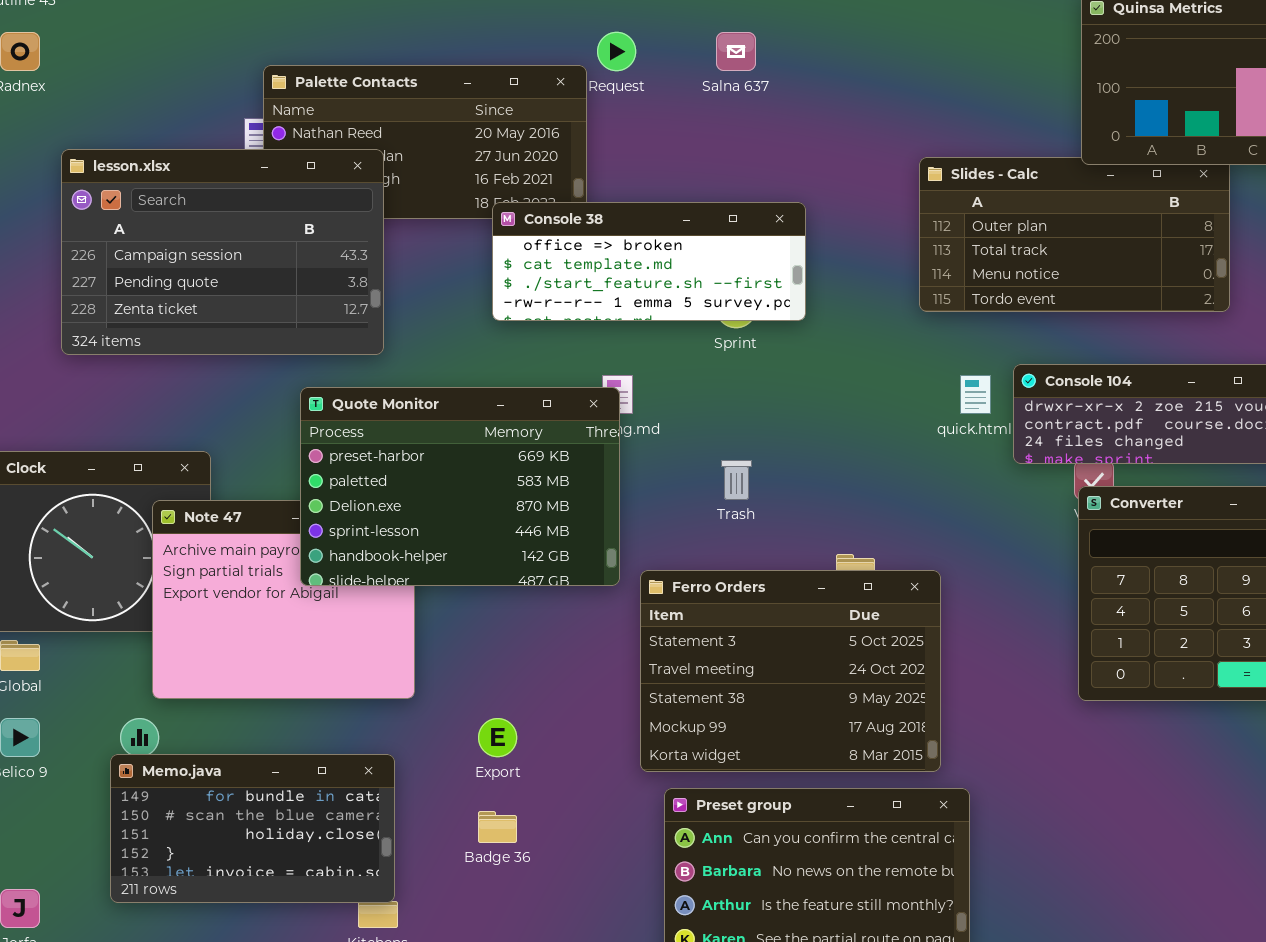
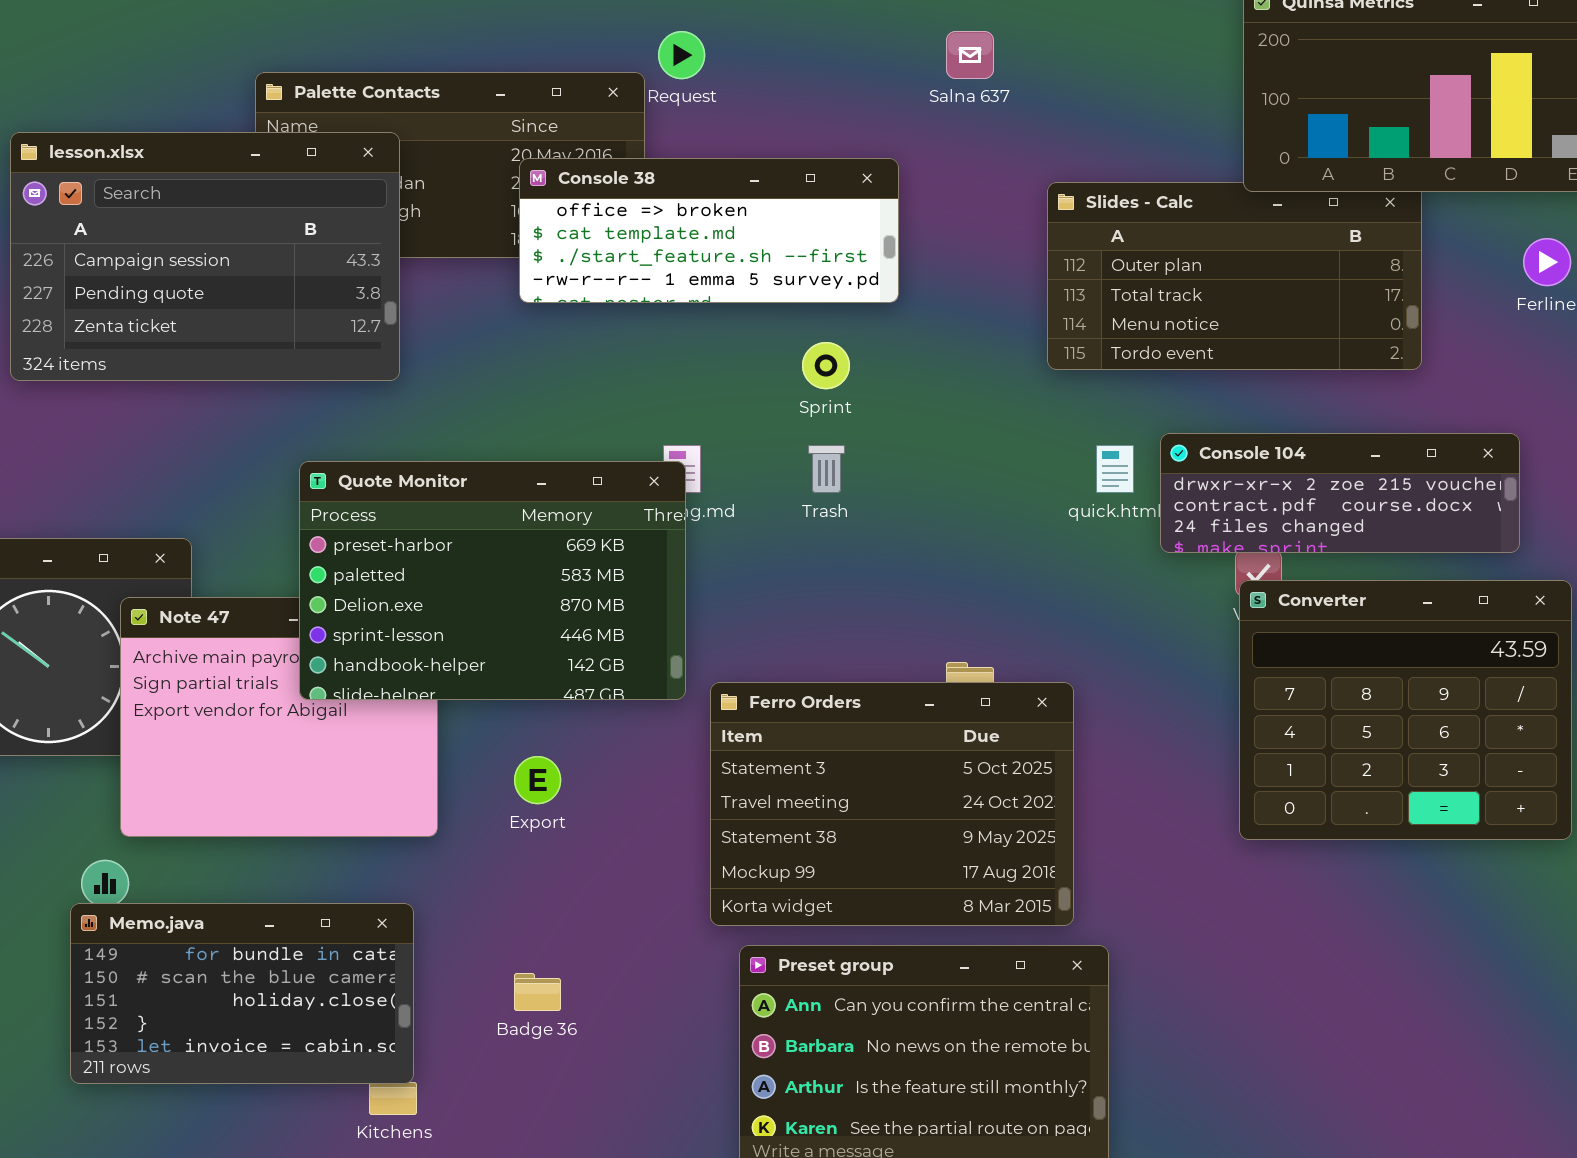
Salna 637: [716,32,756,71] -> [946,31,994,79], moved
lesson.xlsx: [61,149,384,355] -> [10,132,400,381], moved
Console 38: [492,202,806,321] -> [519,158,899,303], moved
Trash: [721,460,752,500] -> [808,445,845,493], moved
Export: [478,718,517,757] -> [514,756,561,804], moved

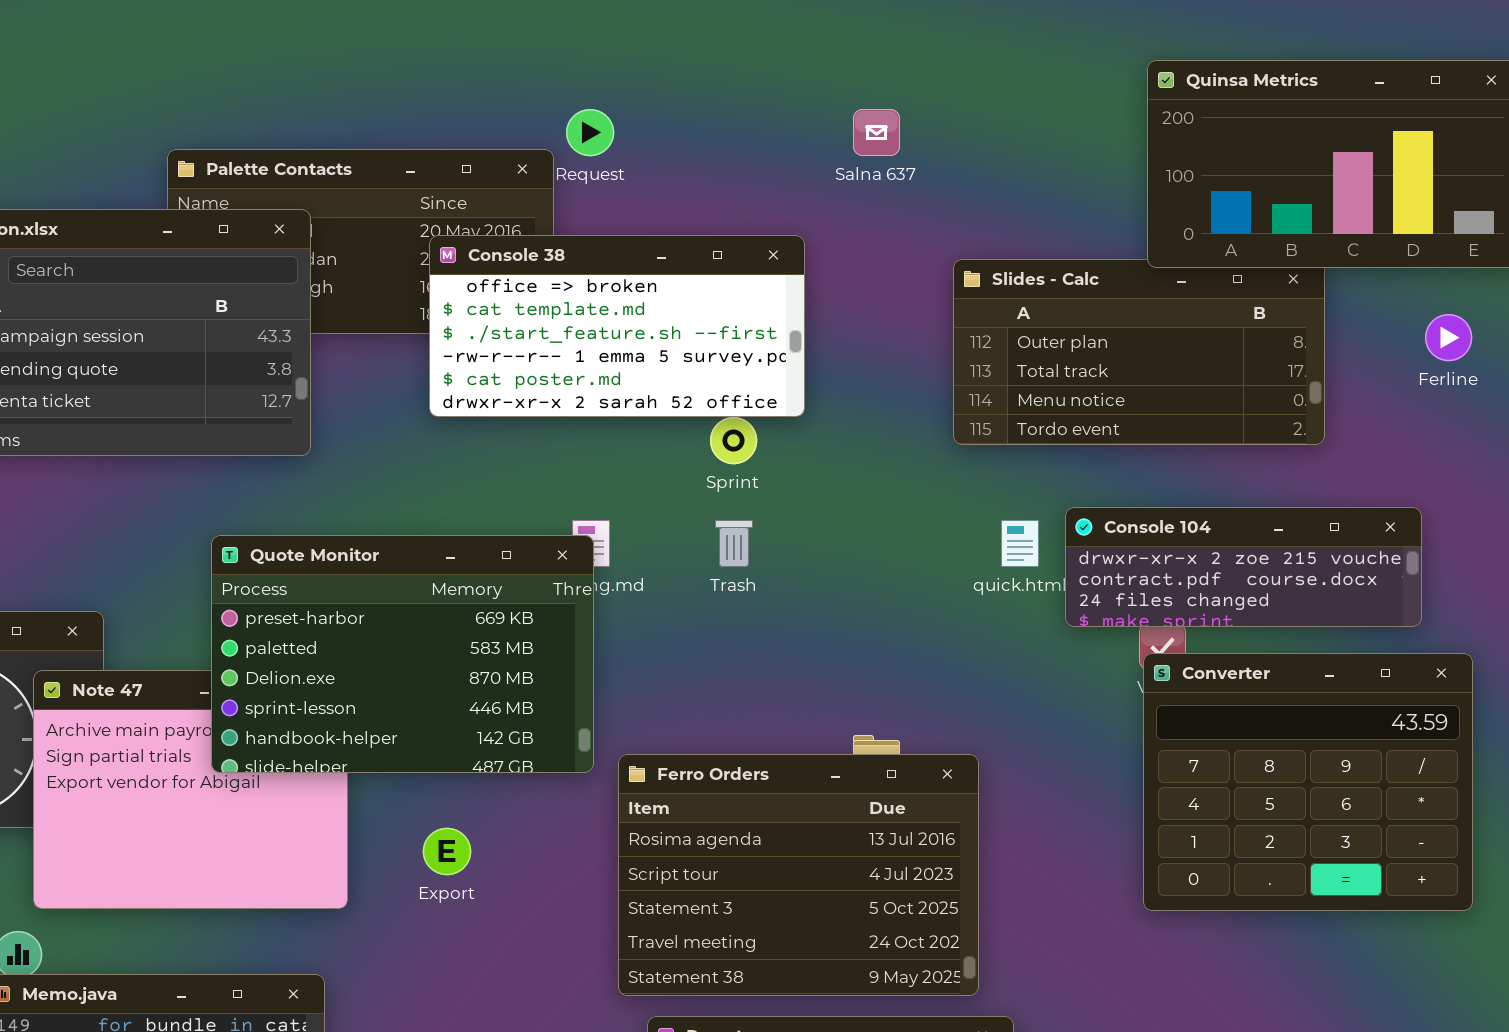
Console 38: [519,158,899,303] -> [429,235,805,417], resized
Ferro Orders: [710,682,1074,926] -> [618,754,979,996], scrolled up 2 rows

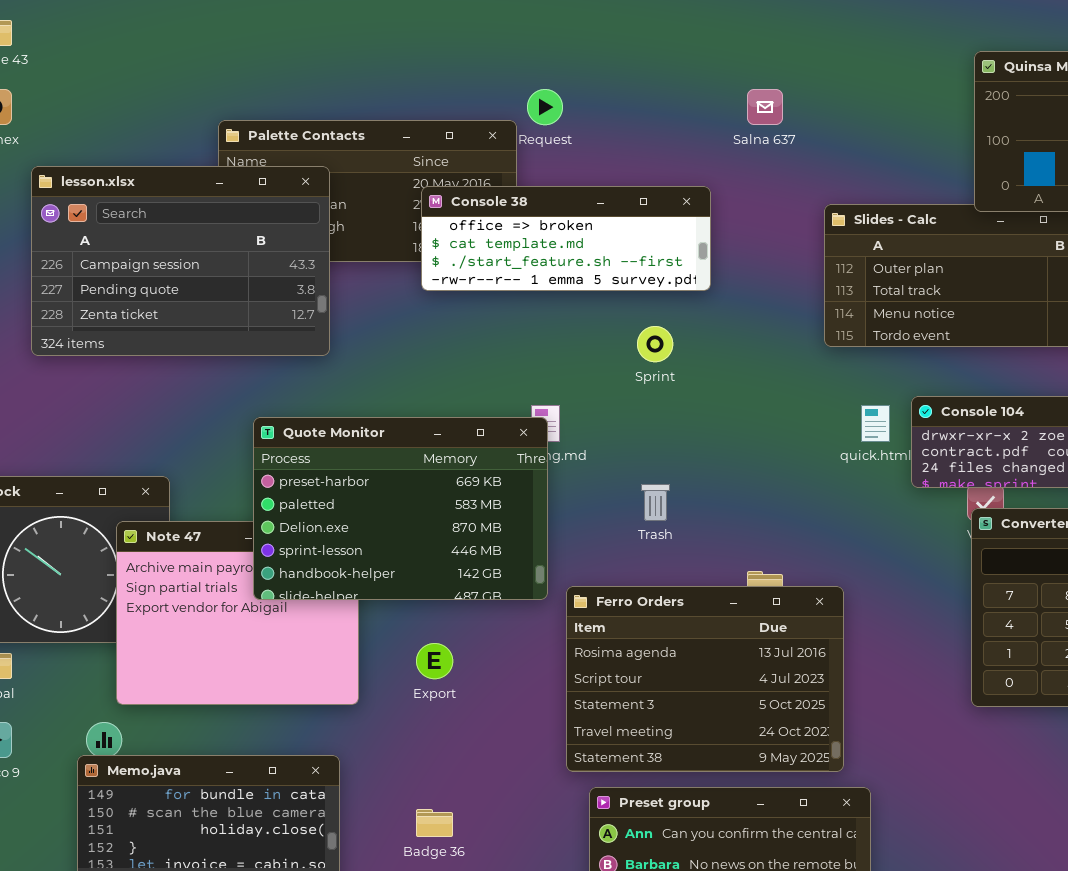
Console 38: [429,235,805,417] -> [421,186,711,291], resized
Trash: [715,520,753,567] -> [641,484,670,521], moved

